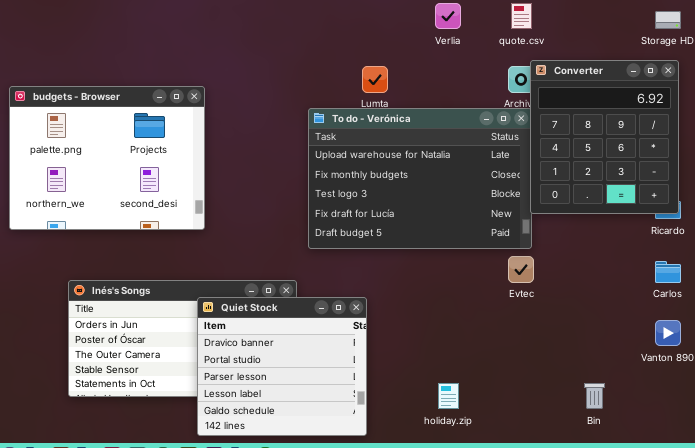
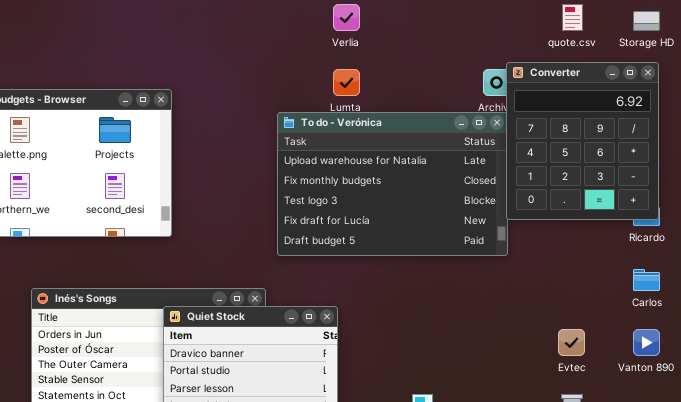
Verlia: [435,3,461,29] -> [333,4,360,31], moved
quote.csv: [511,3,532,29] -> [562,4,583,31], moved
Evtec: [508,256,534,283] -> [558,329,585,356], moved

